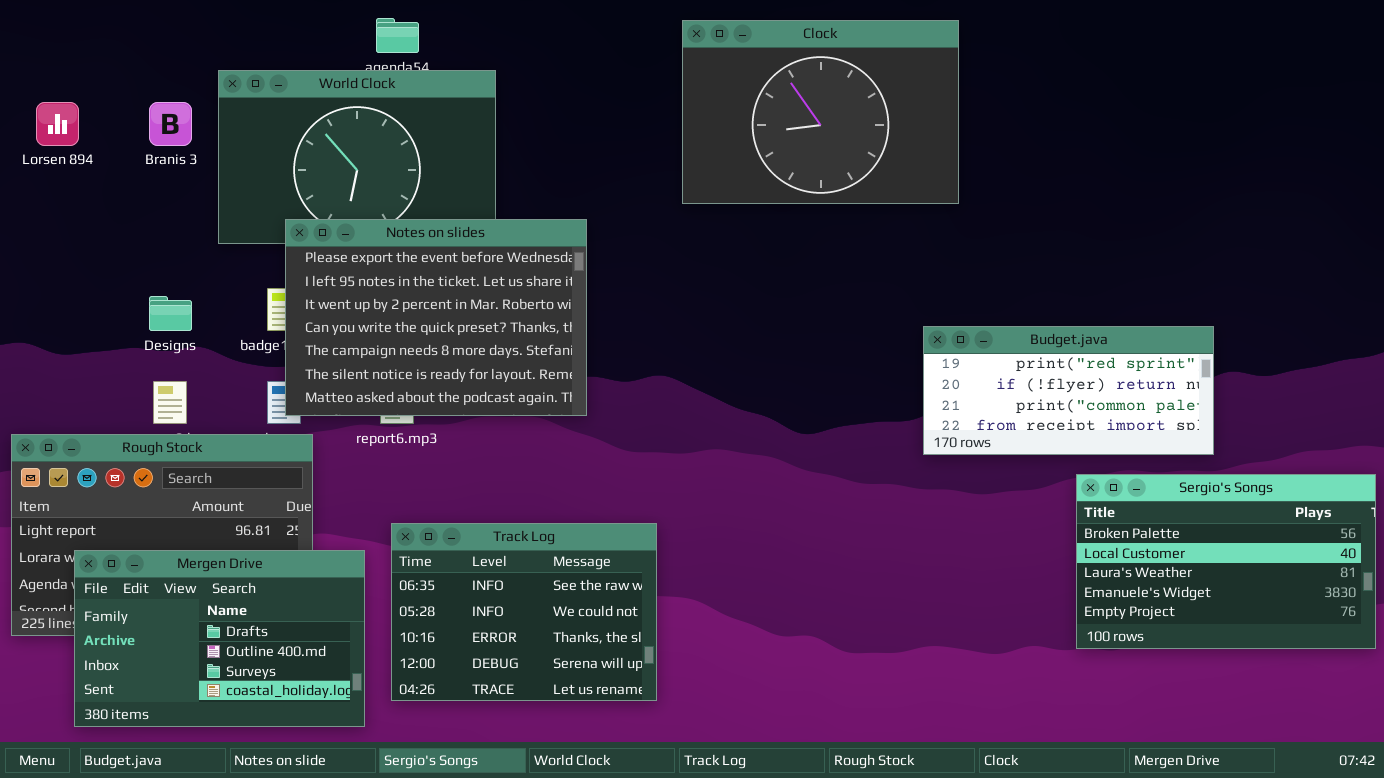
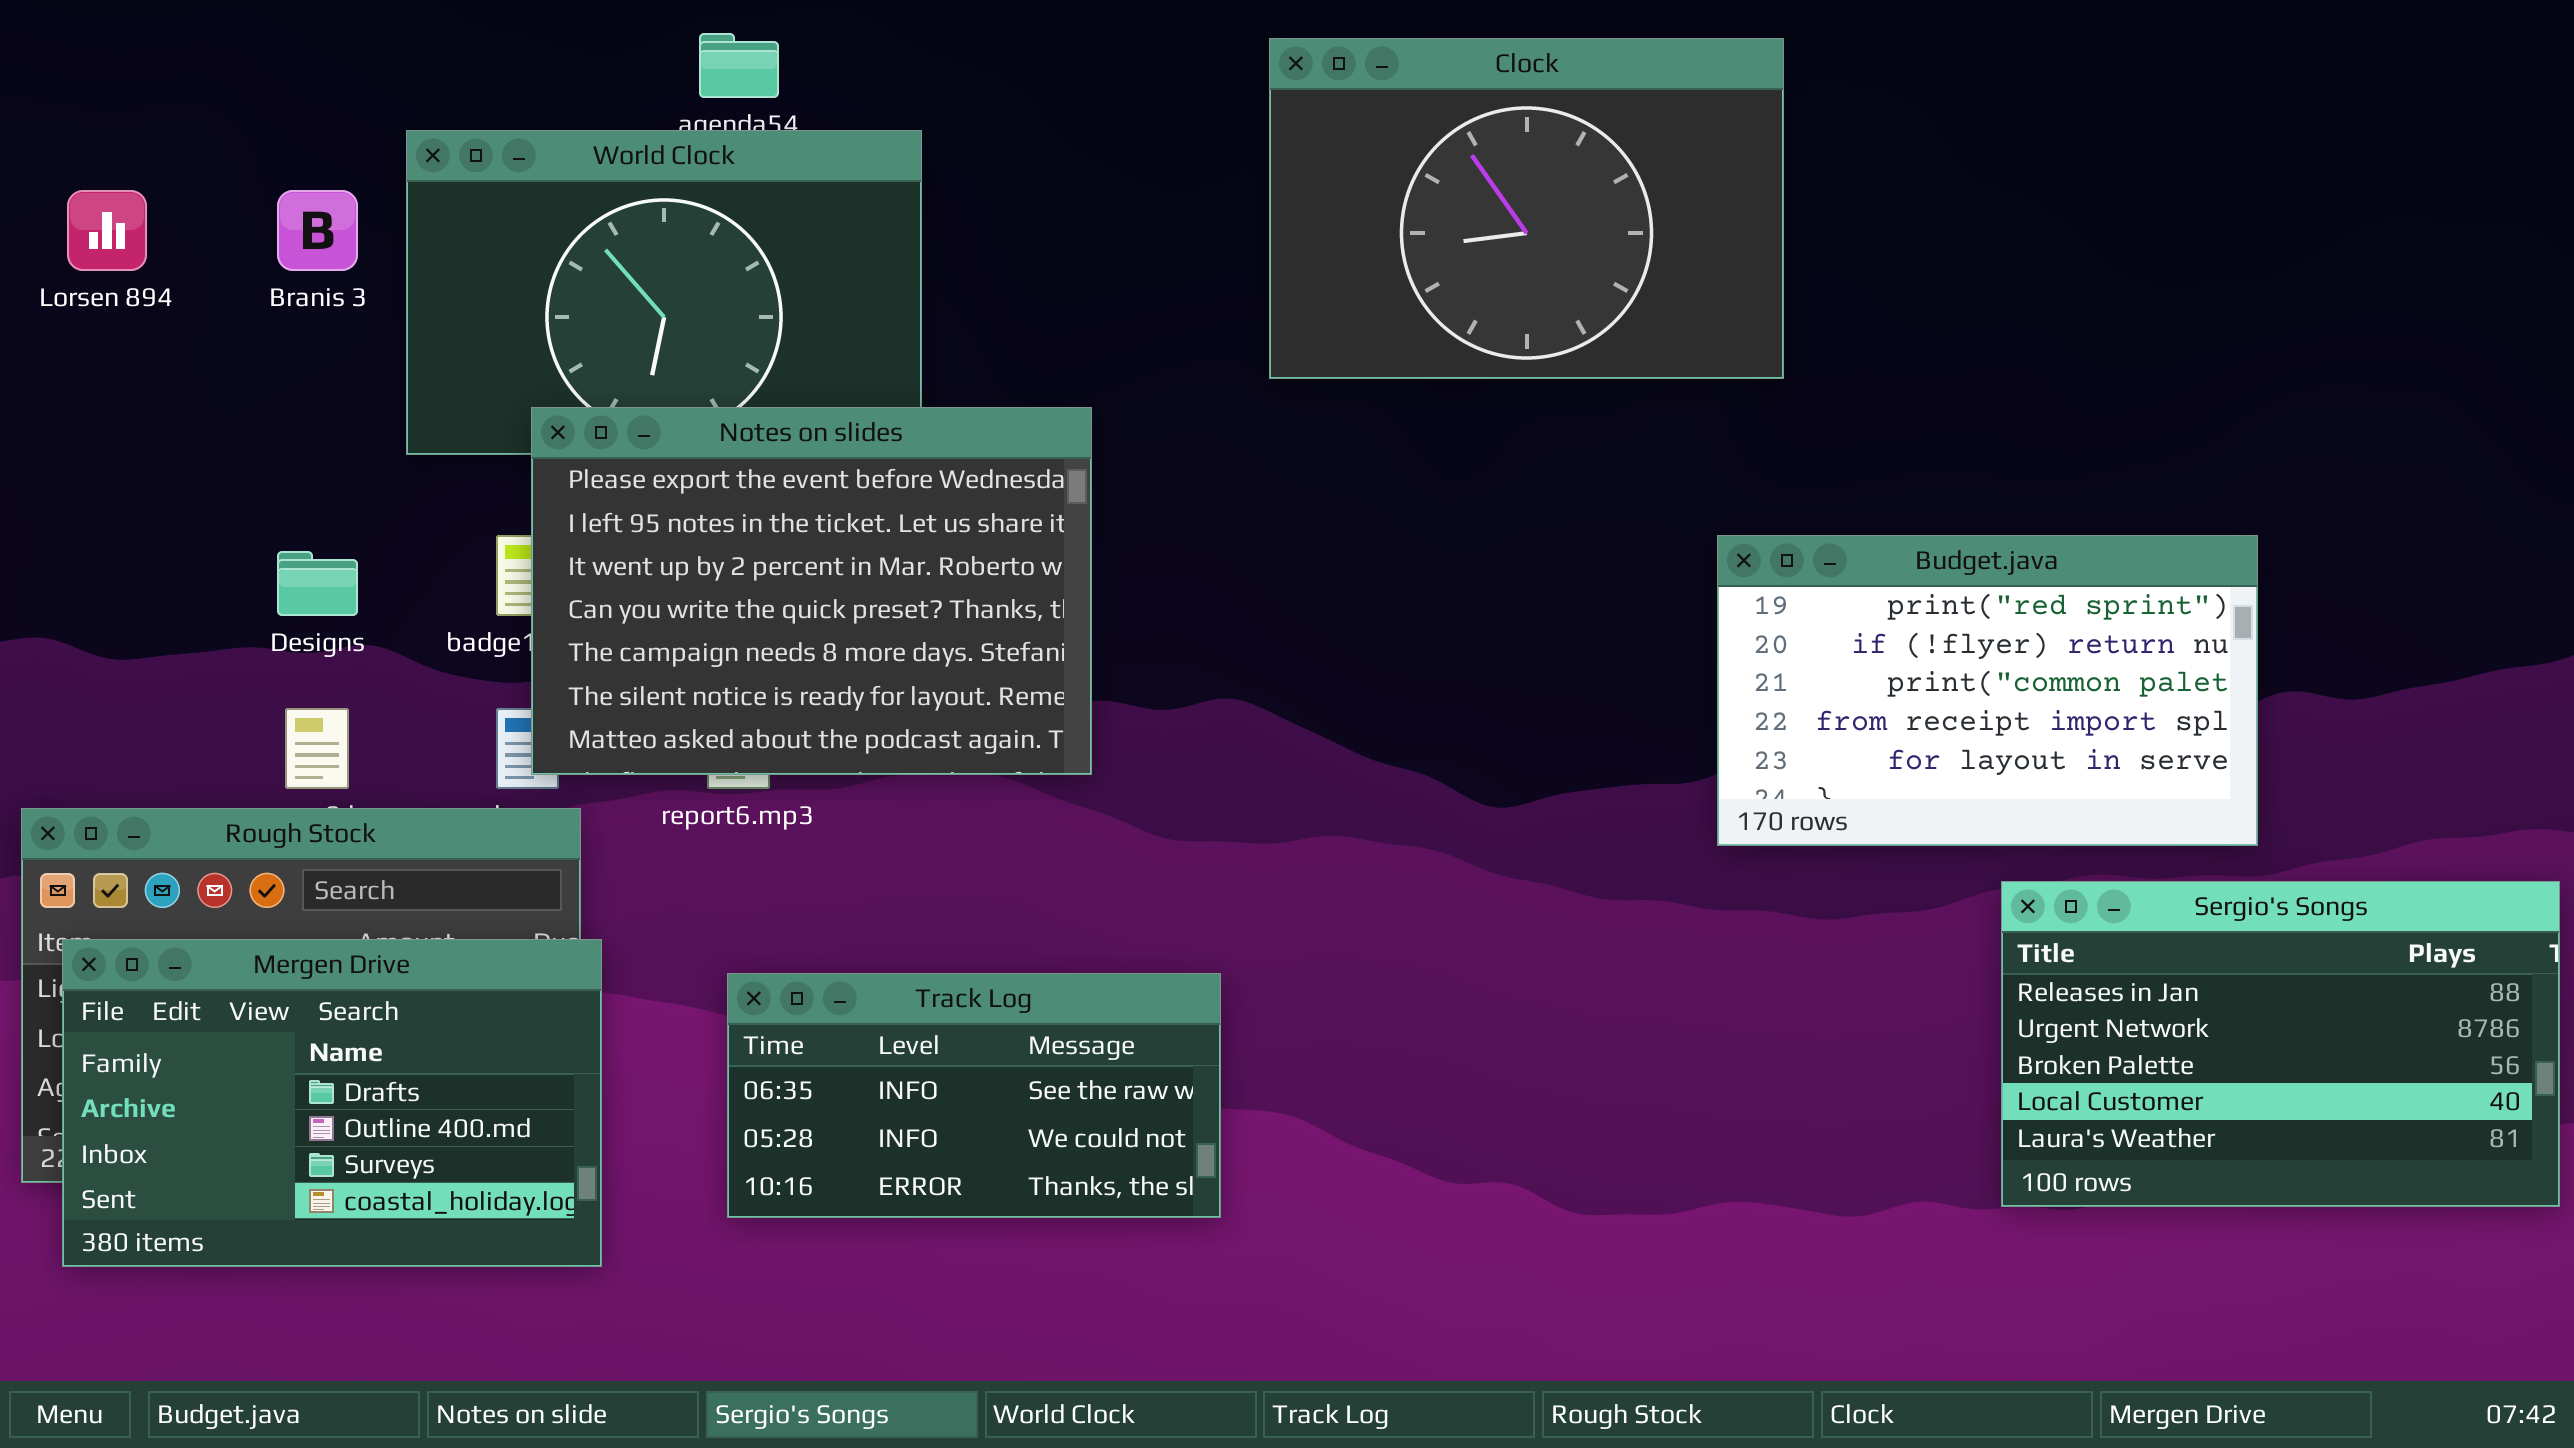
Budget.java: [923,326,1214,455] -> [1717,535,2258,846], resized
Sergio's Songs: [1076,474,1376,649] -> [2001,881,2560,1207], scrolled up 2 rows
Track Log: [391,523,657,701] -> [727,973,1221,1218], resized
Mergen Drive: [74,550,365,727] -> [62,939,602,1267], moved

